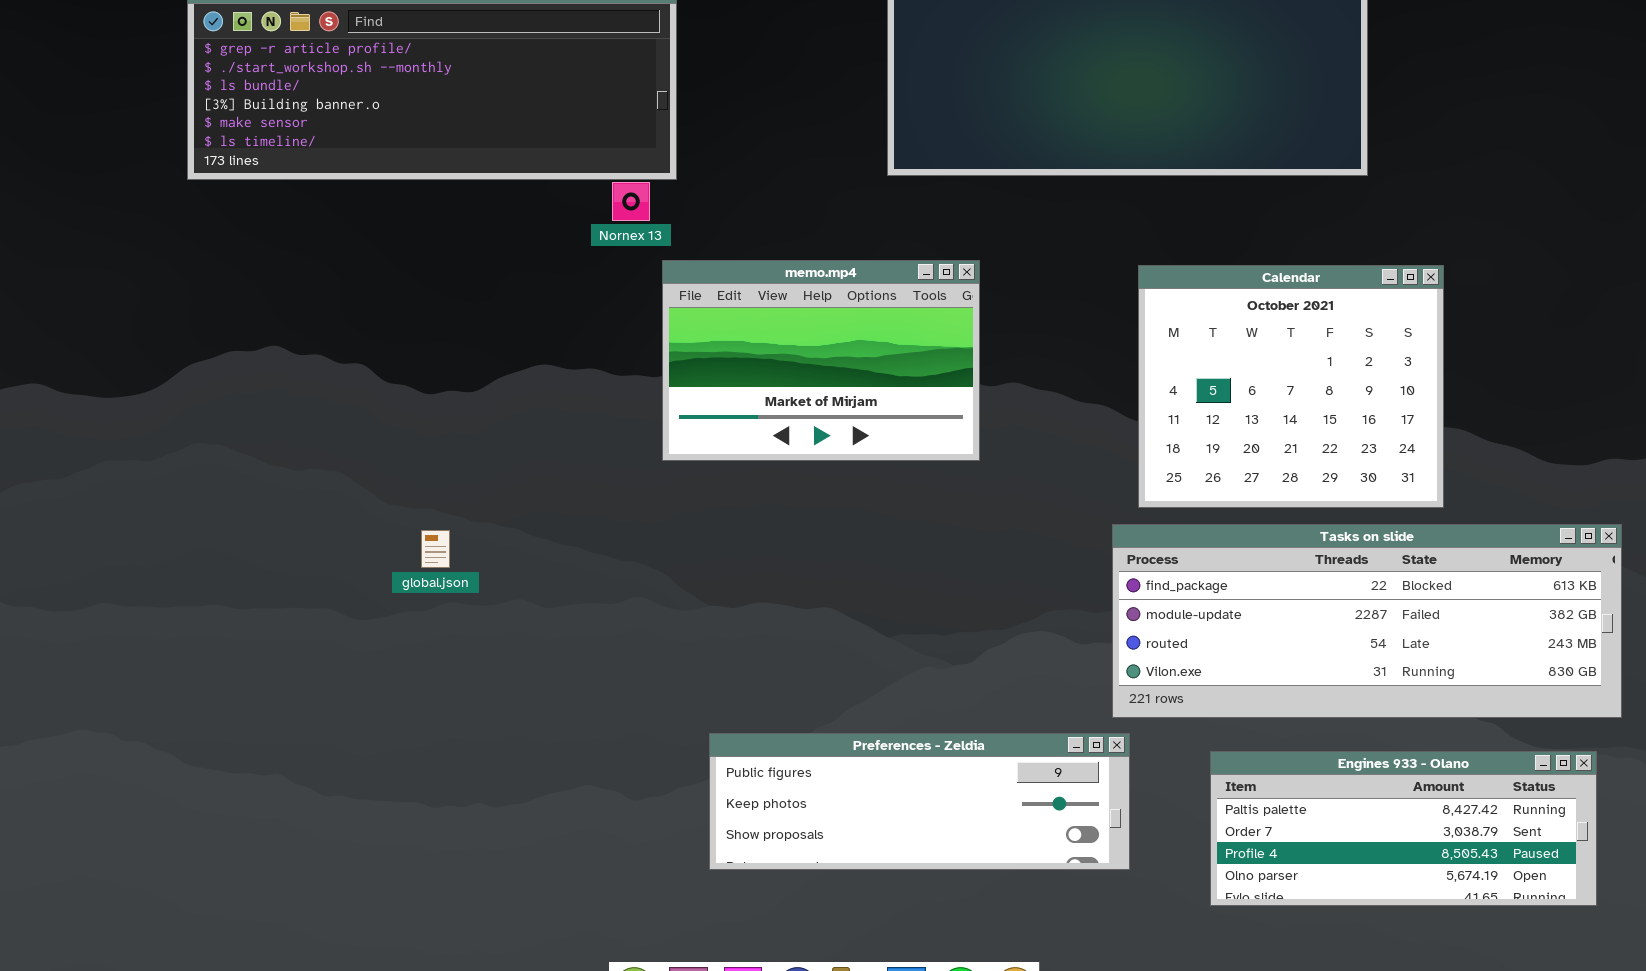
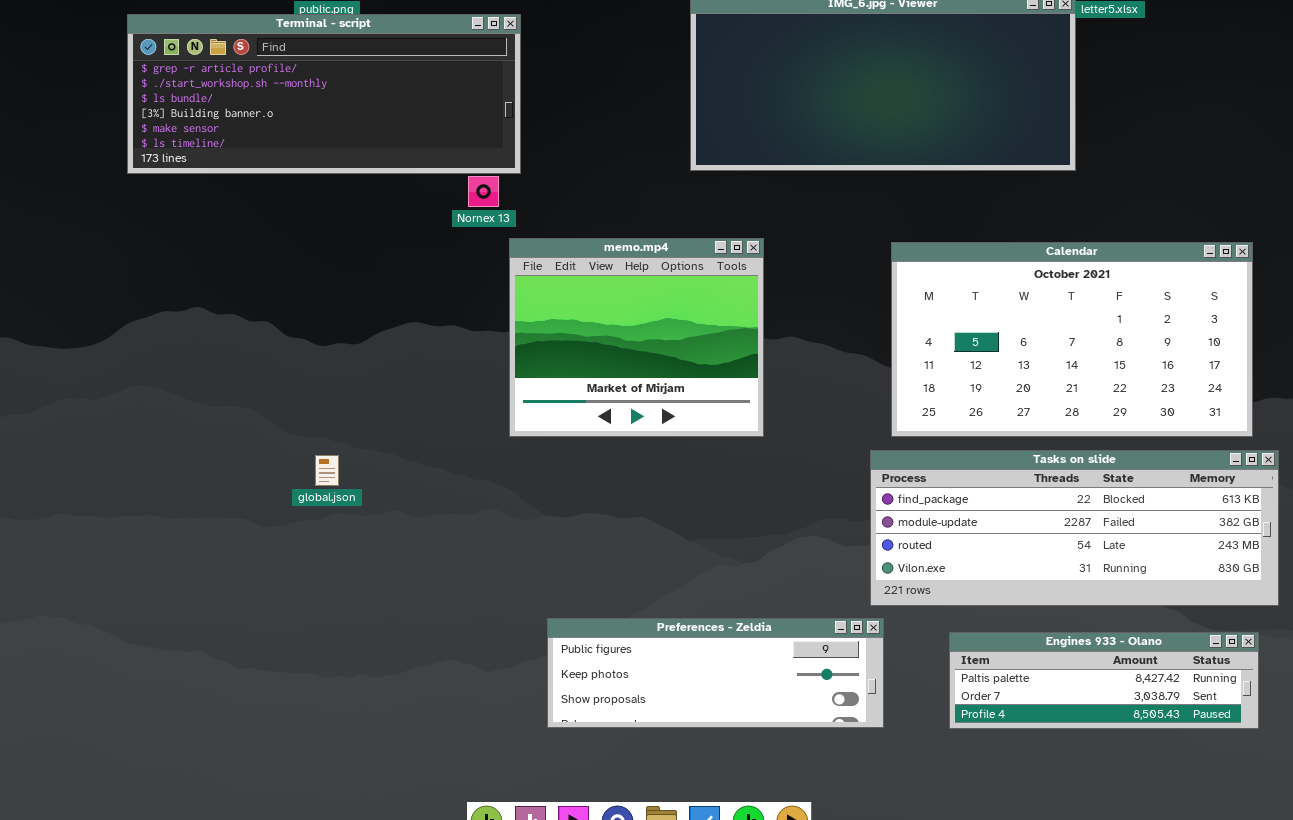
memo.mp4: [662,260,980,461] -> [509,238,764,437], resized
Calendar: [1138,265,1444,508] -> [891,242,1253,437], resized
Engines 933 - Olano: [1210,751,1597,906] -> [949,632,1259,729], resized

